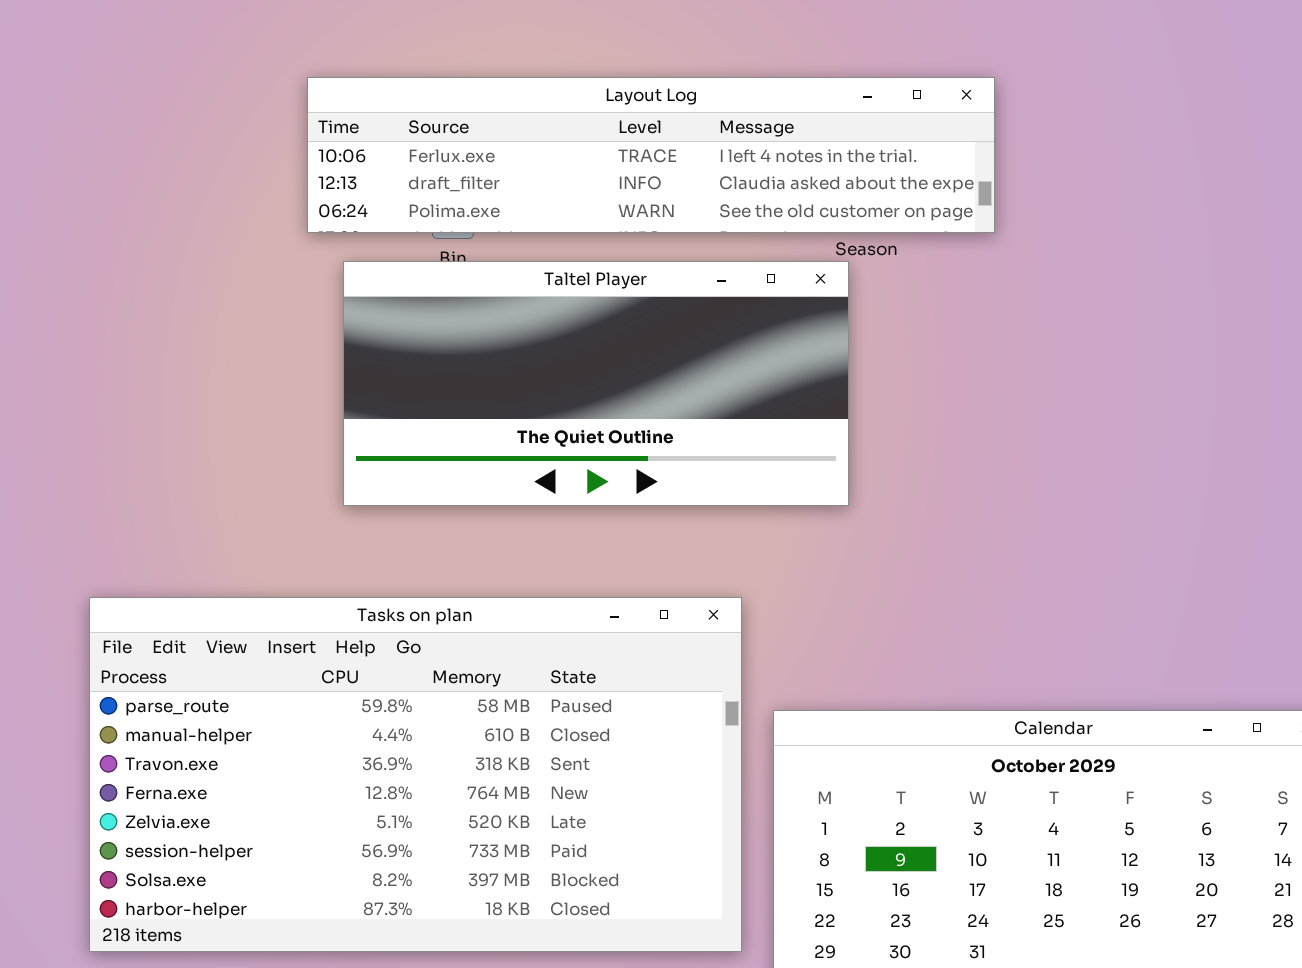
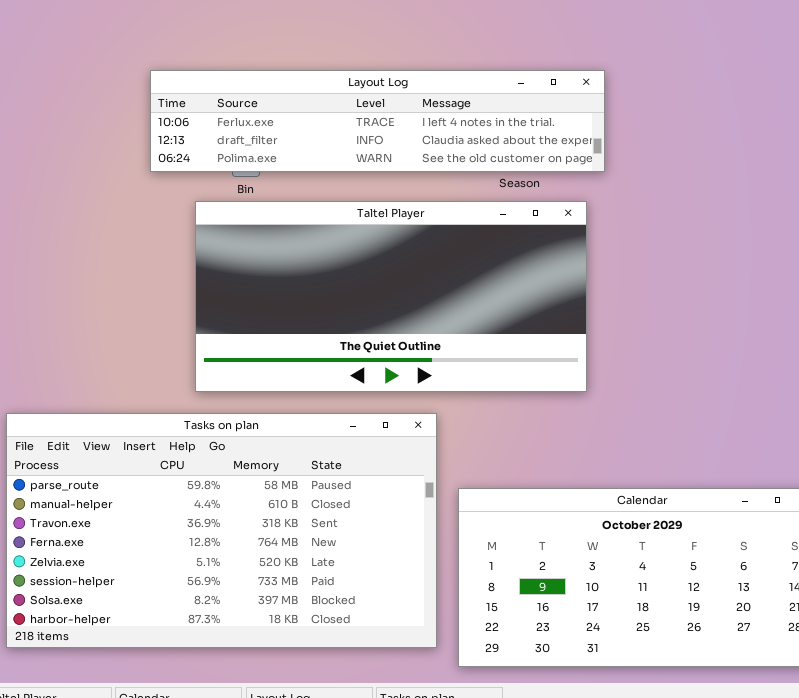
Taltel Player: [343,261,849,506] -> [195,201,587,392], moved, resized

